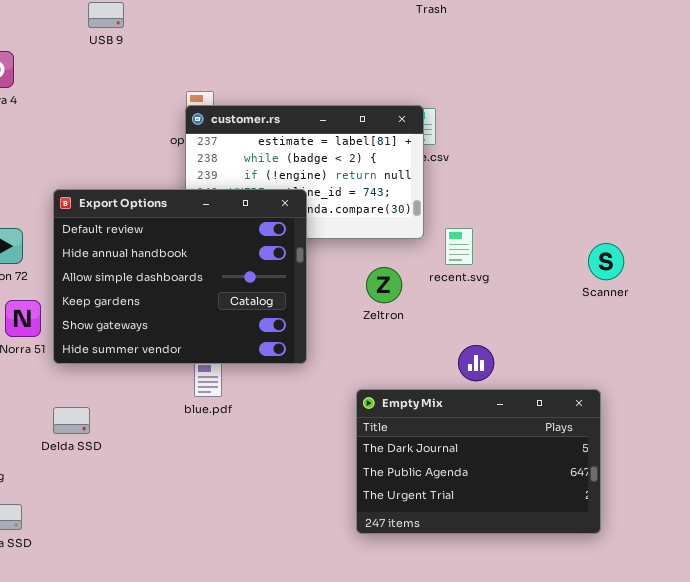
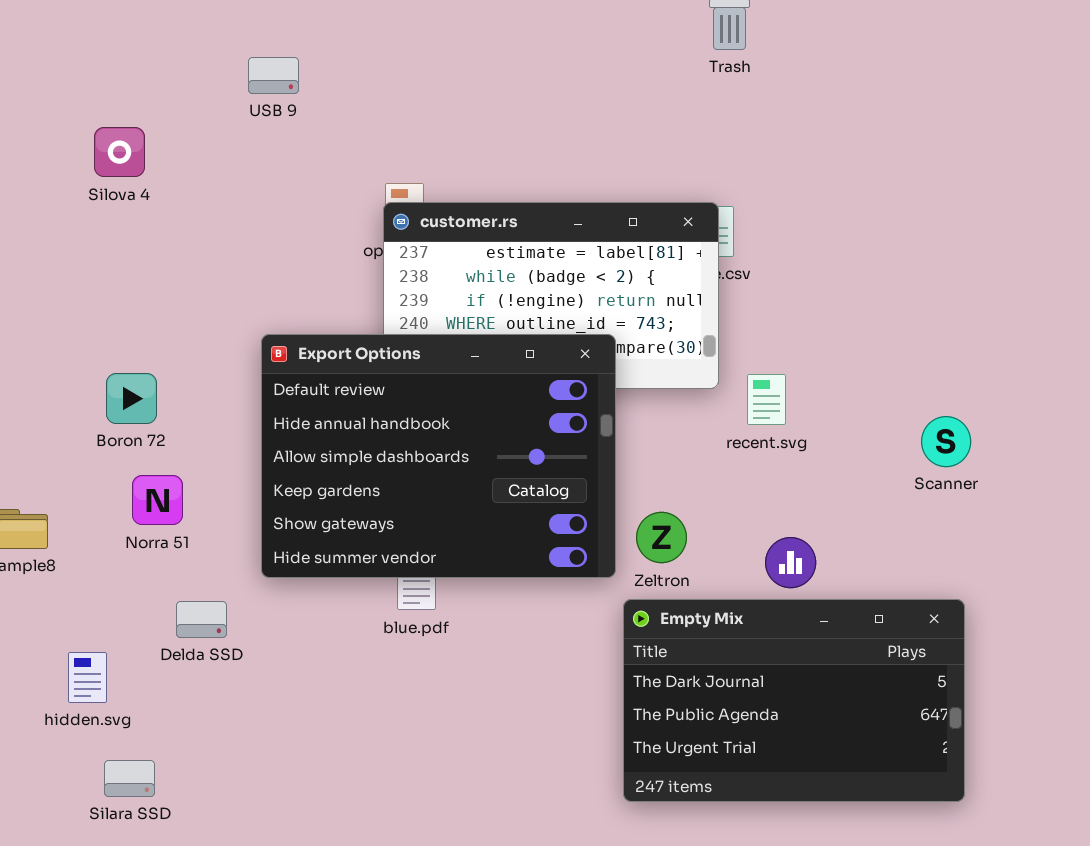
Export Options: [53,189,307,364] -> [261,334,616,578], moved
Scanner: [588,243,624,280] -> [921,416,971,467], moved
Zeltron: [366,267,402,303] -> [636,512,687,563], moved
Delda SSD: [53,407,90,434] -> [176,601,227,638], moved

